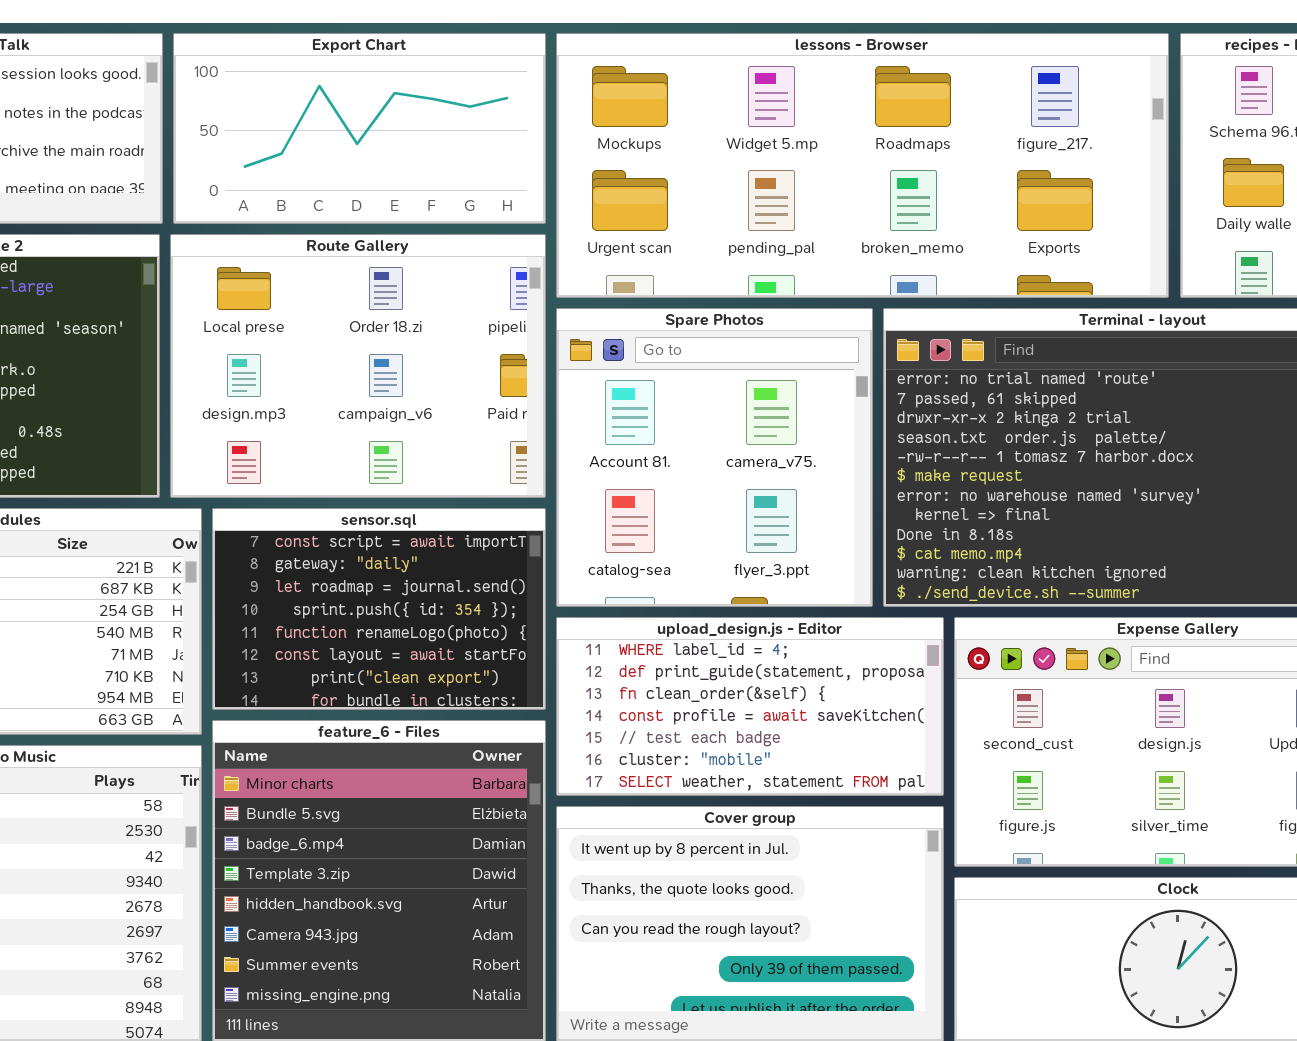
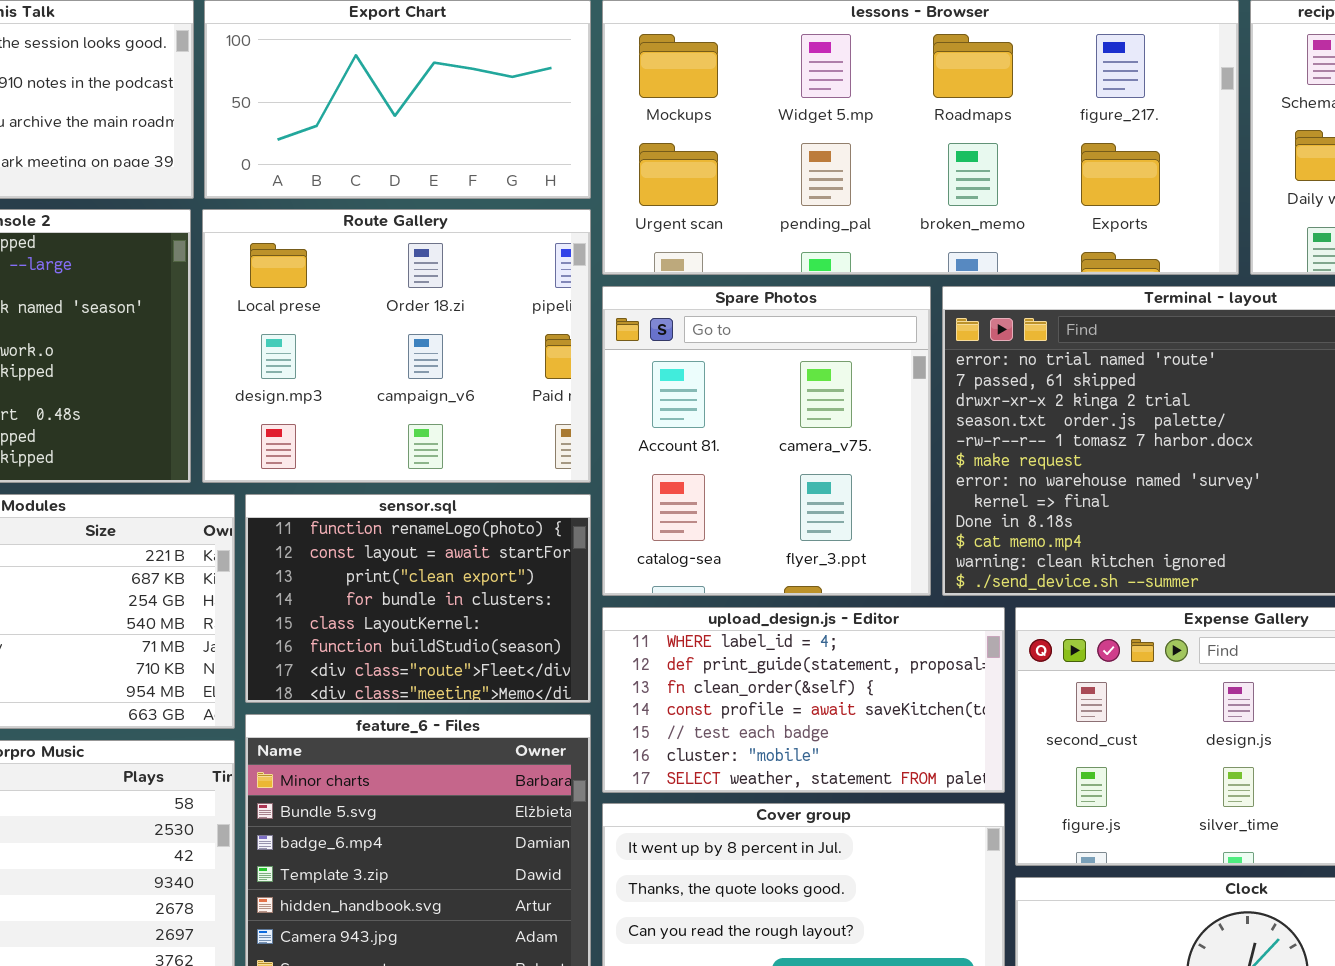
sensor.sql: [212,508,546,710] -> [245,494,591,703], scrolled down 4 rows

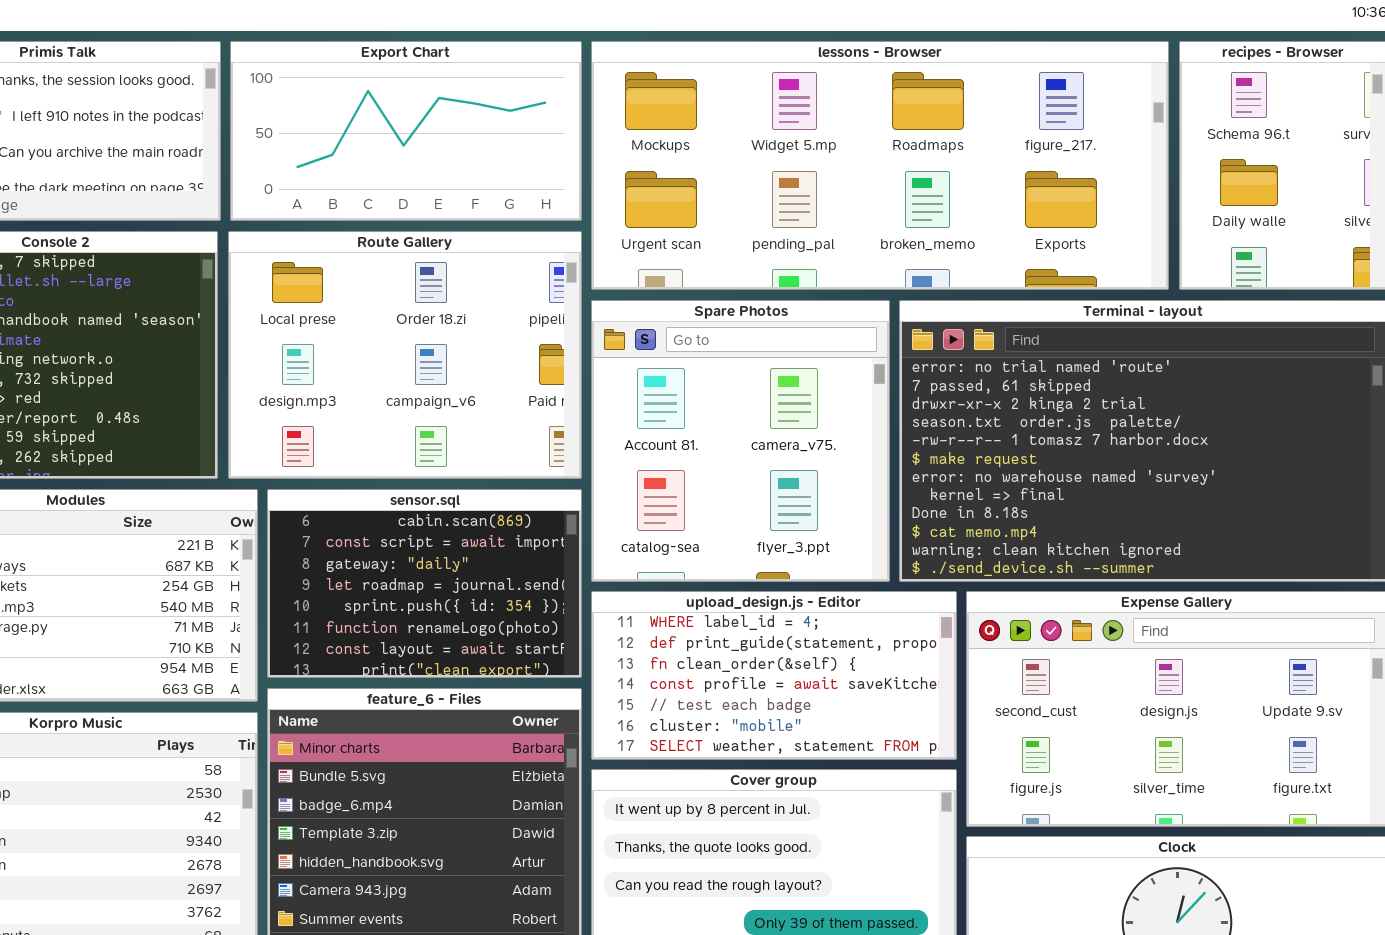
sensor.sql: [245,494,591,703] -> [267,489,582,678], scrolled up 5 rows

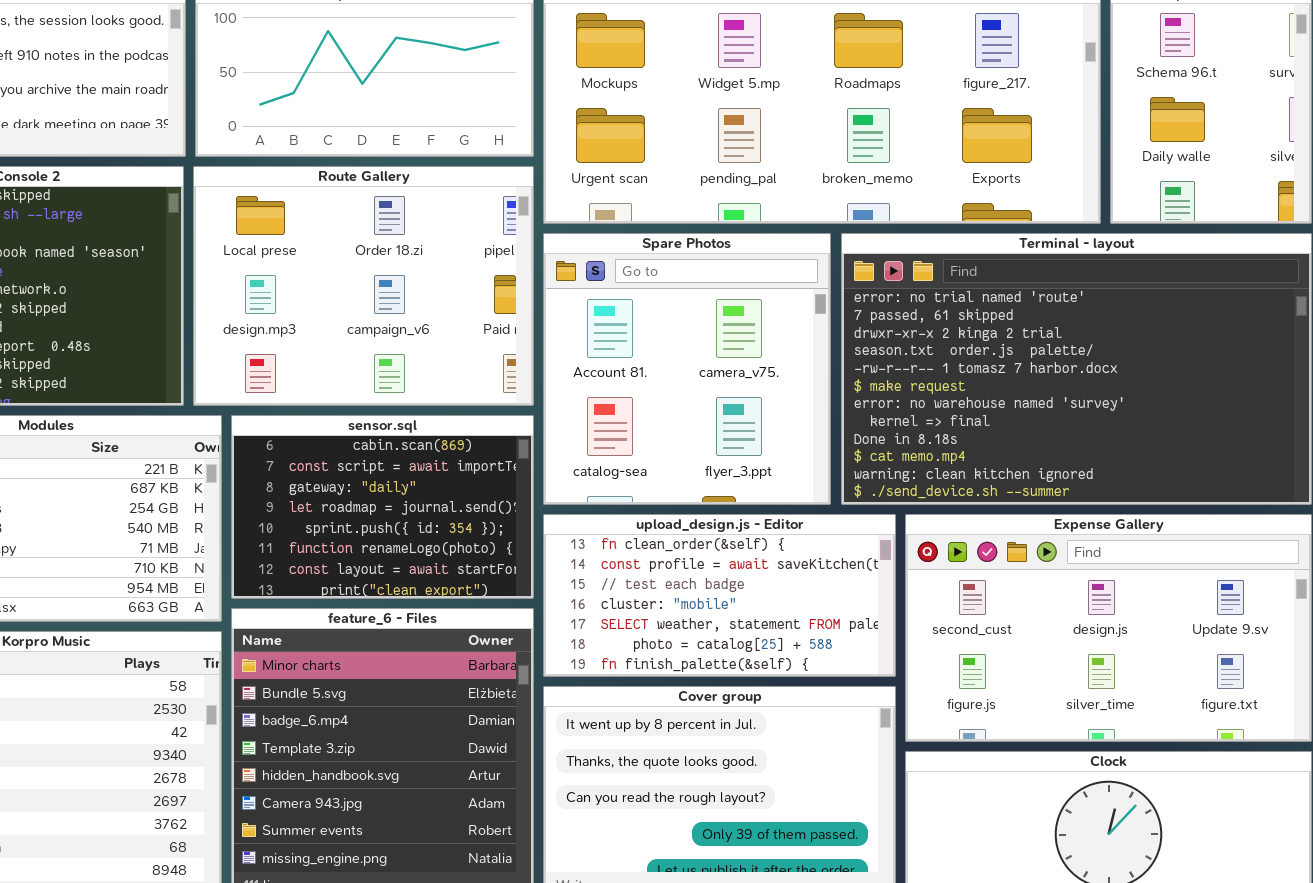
upload_design.js - Editor: [591,591,957,760] -> [543,514,896,677], scrolled down 2 rows

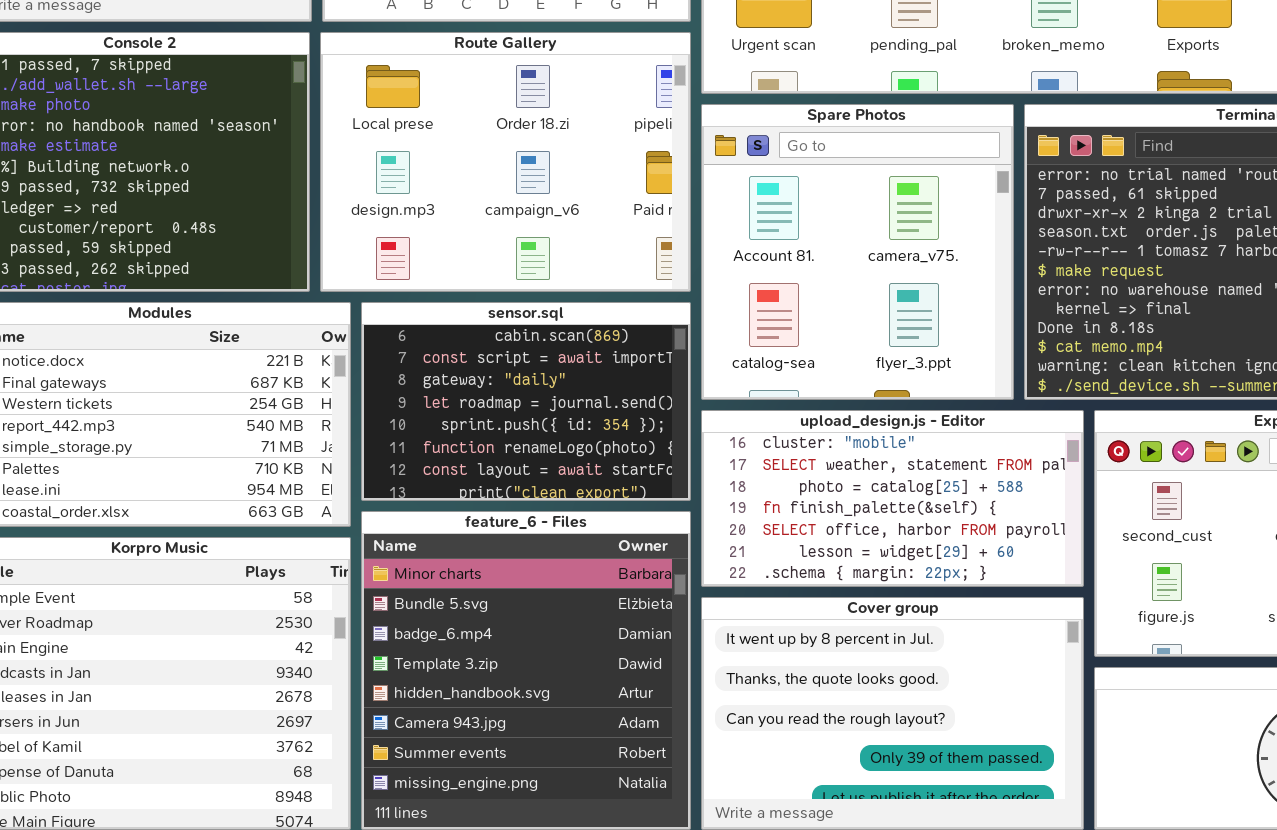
upload_design.js - Editor: [543,514,896,677] -> [701,410,1084,587], scrolled down 3 rows

